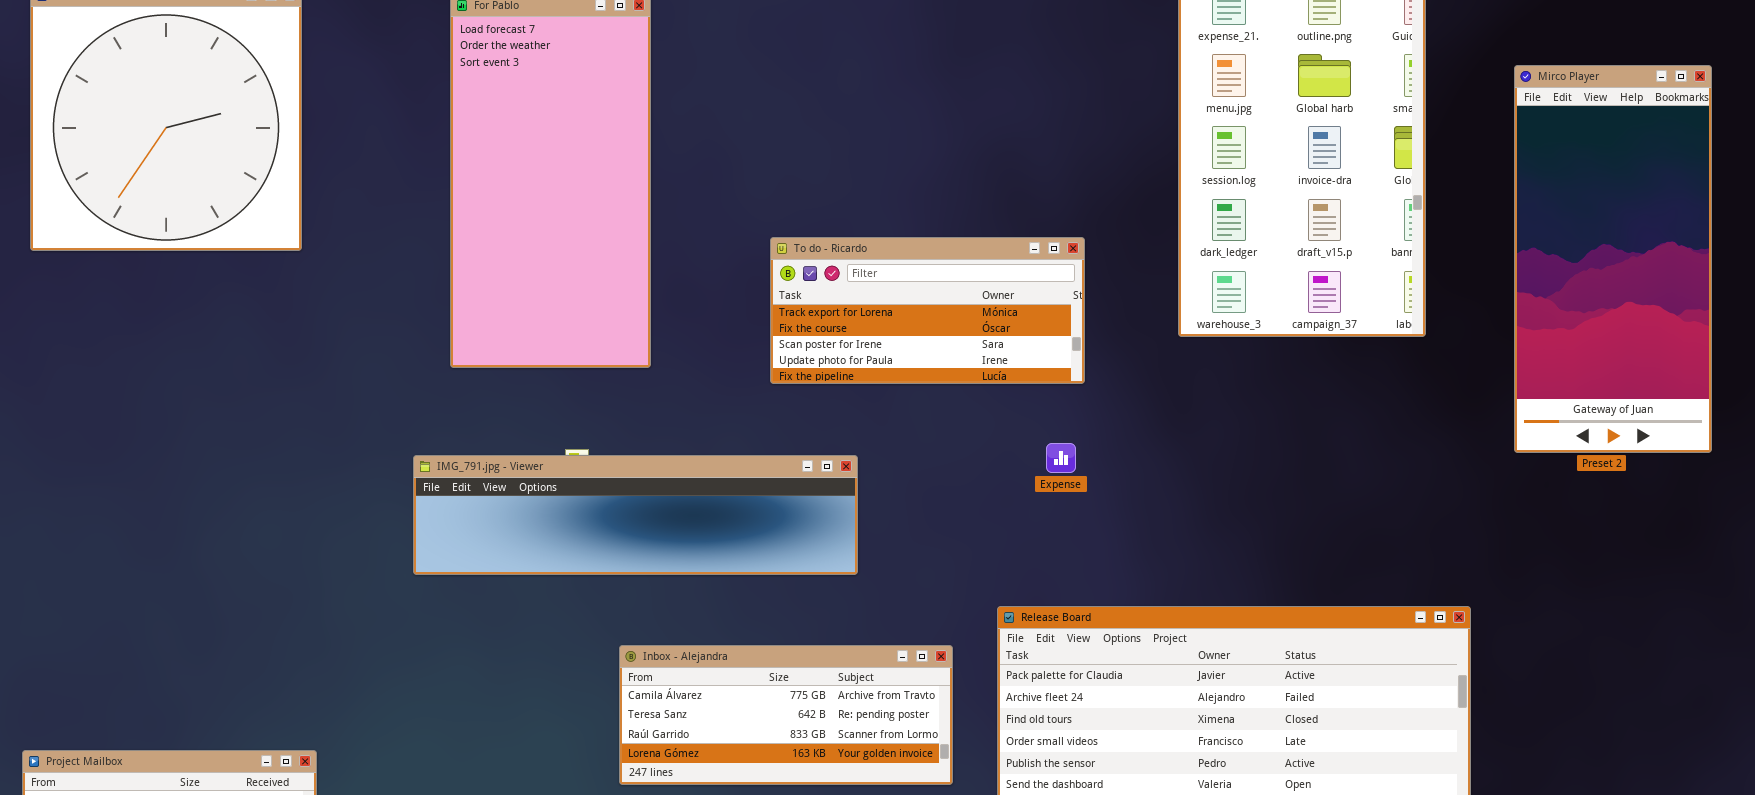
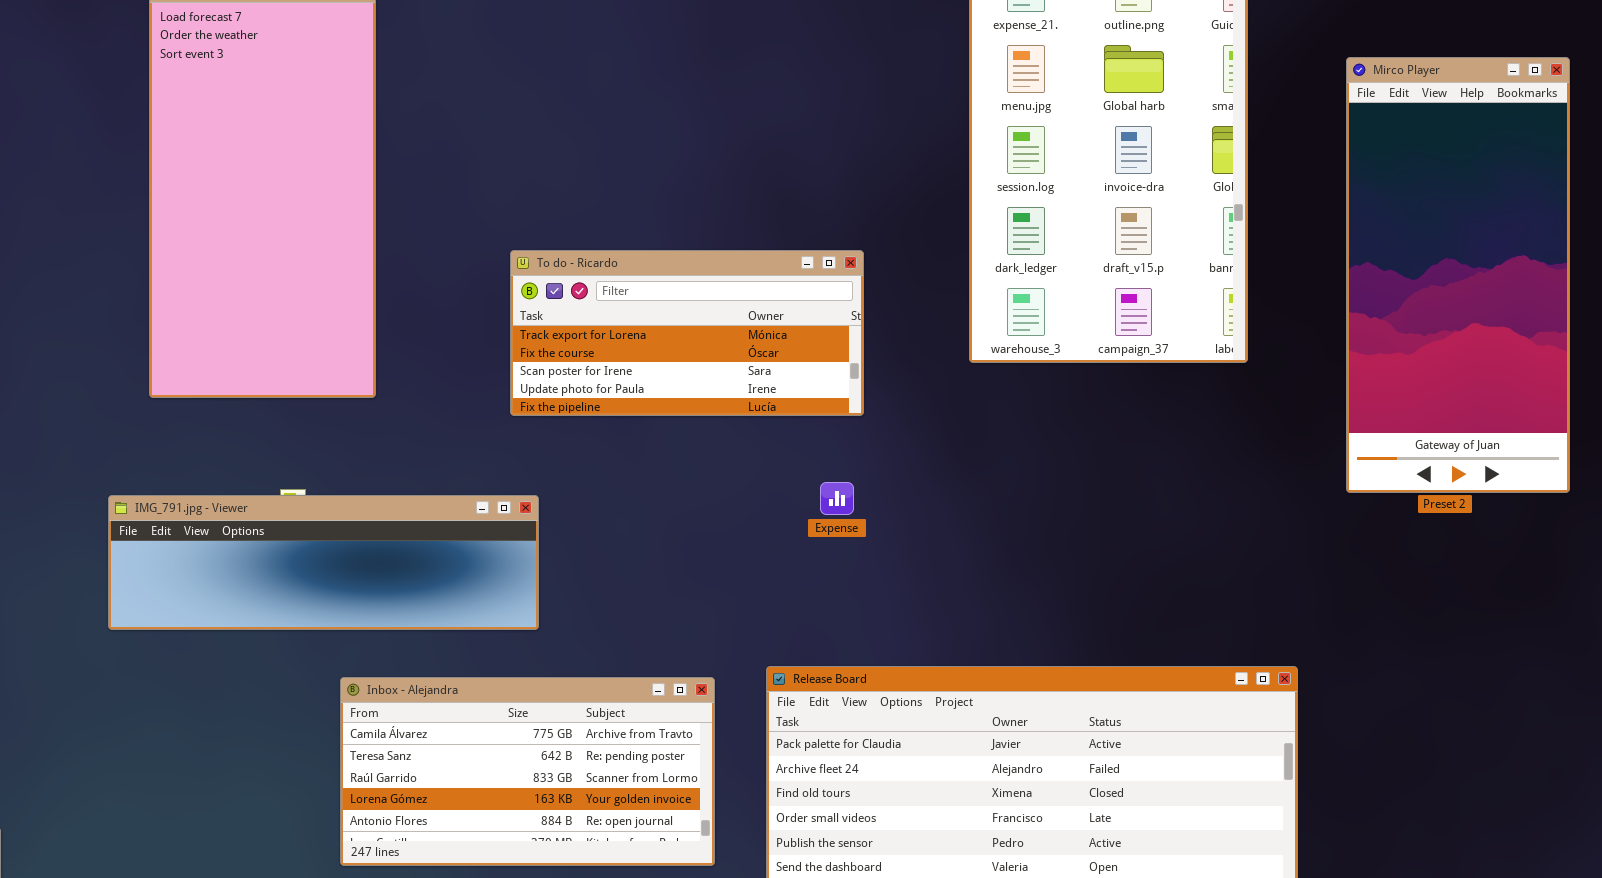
IMG_791.jpg - Viewer: [413,455,858,575] -> [108,495,539,630], resized
Inbox - Alejandra: [619,645,953,785] -> [340,677,715,866], resized

